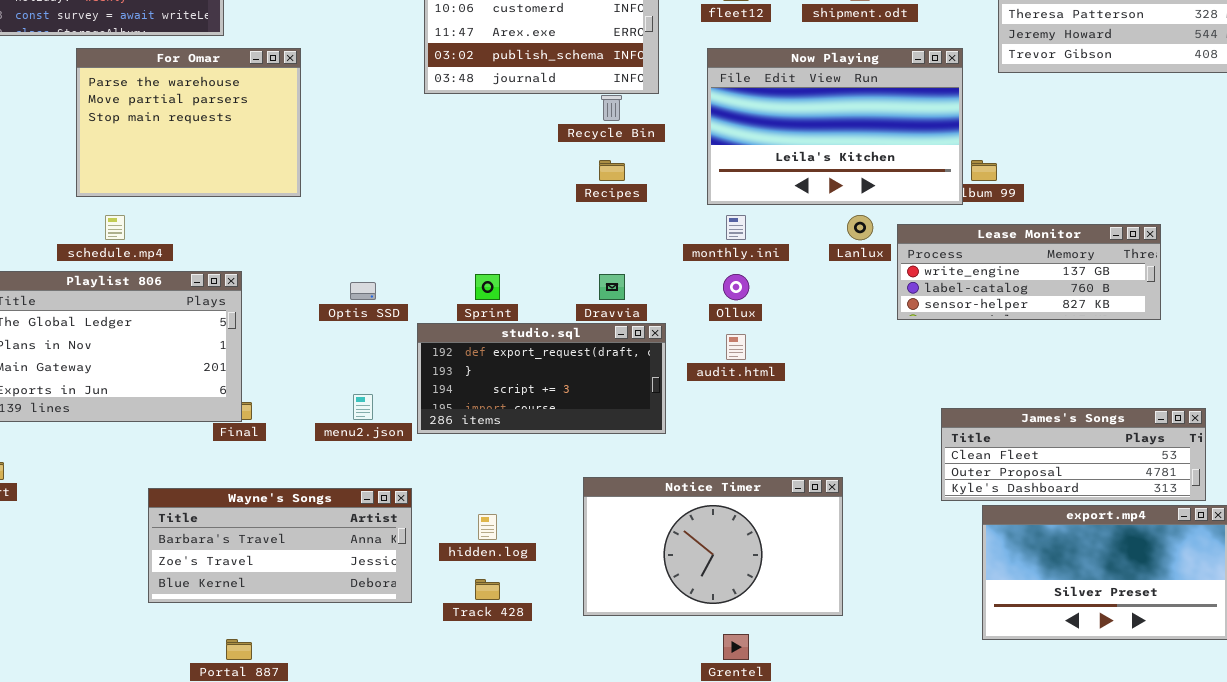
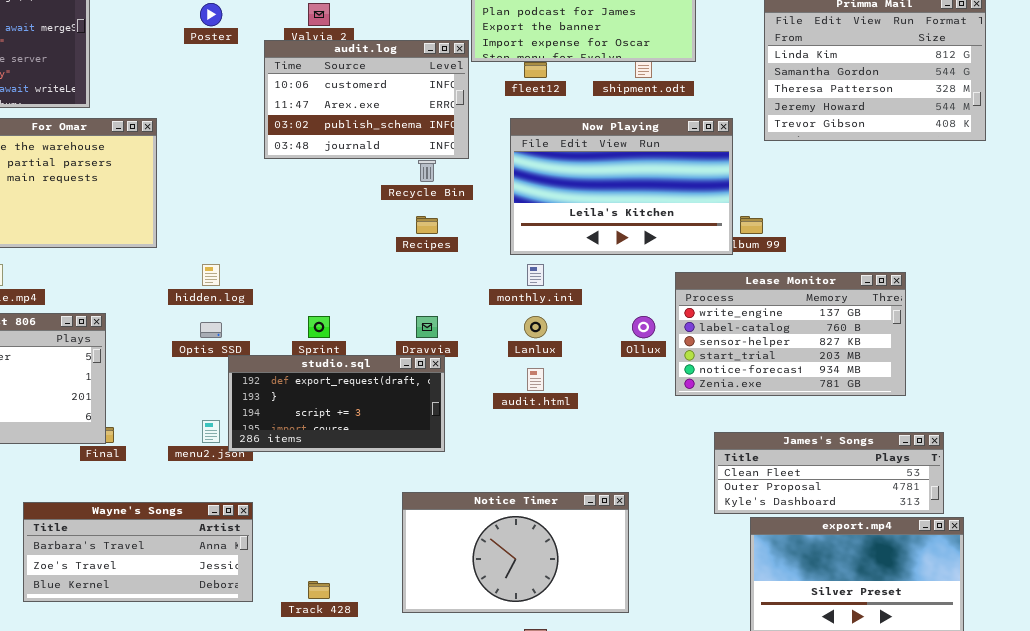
Lanlux: [847,215,873,240] -> [524,316,547,338], moved
Lease Monitor: [897,224,1161,320] -> [675,272,906,396], resized
Ollux: [723,274,749,300] -> [632,316,655,338], moved
studio.sql: [417,323,666,434] -> [228,355,445,452], moved
hidden.log: [478,514,497,540] -> [202,264,220,286], moved

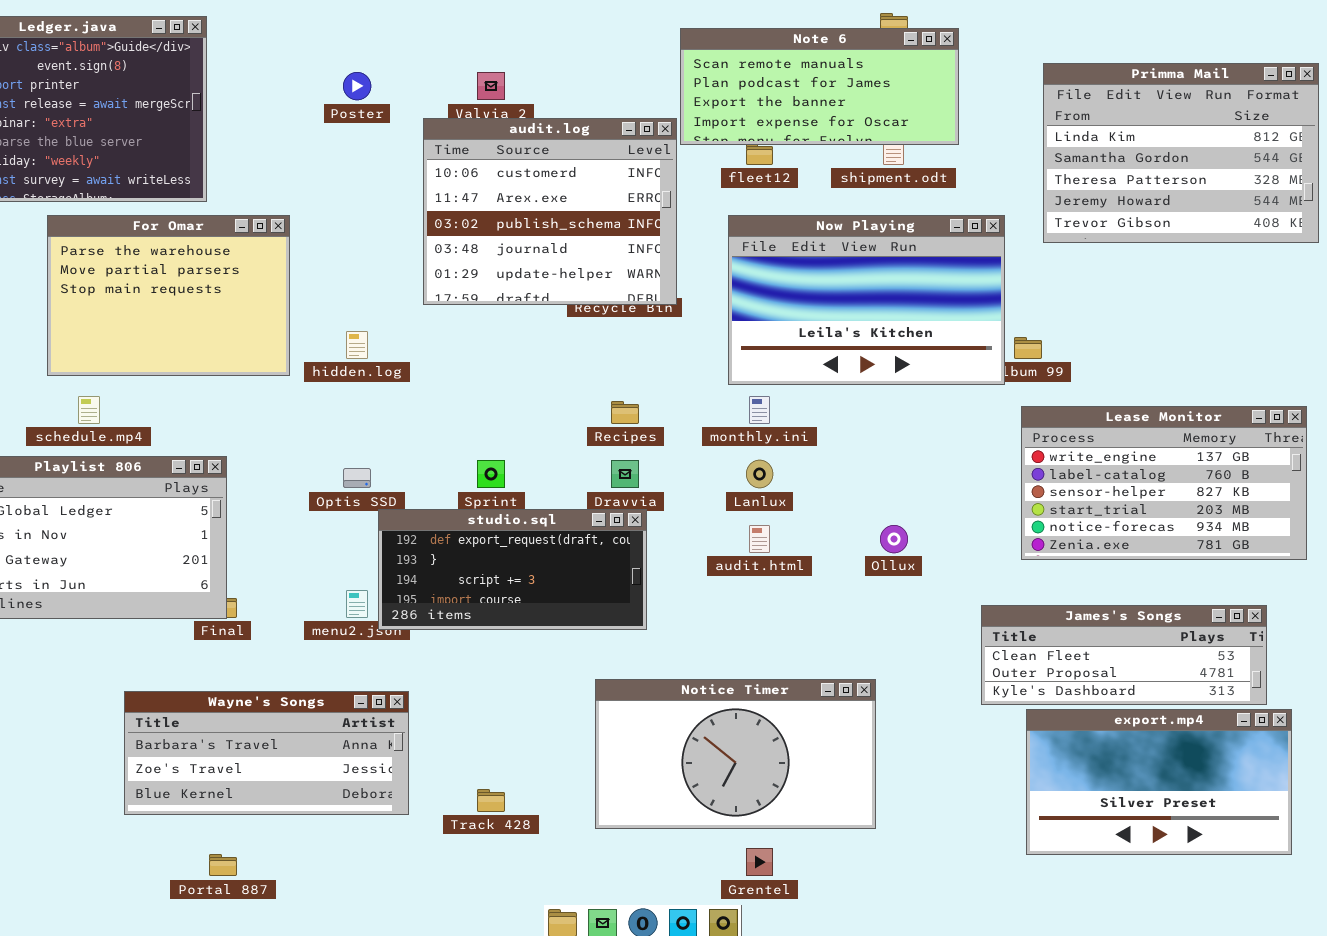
audit.log: [264,40,469,159] -> [423,118,677,305], resized
Recipes: [416,216,438,234] -> [611,401,639,424], moved
hidden.log: [202,264,220,286] -> [346,331,368,359], moved
Lease Monitor: [675,272,906,396] -> [1021,406,1307,560], moved
Ollux: [632,316,655,338] -> [880,525,908,553], moved

